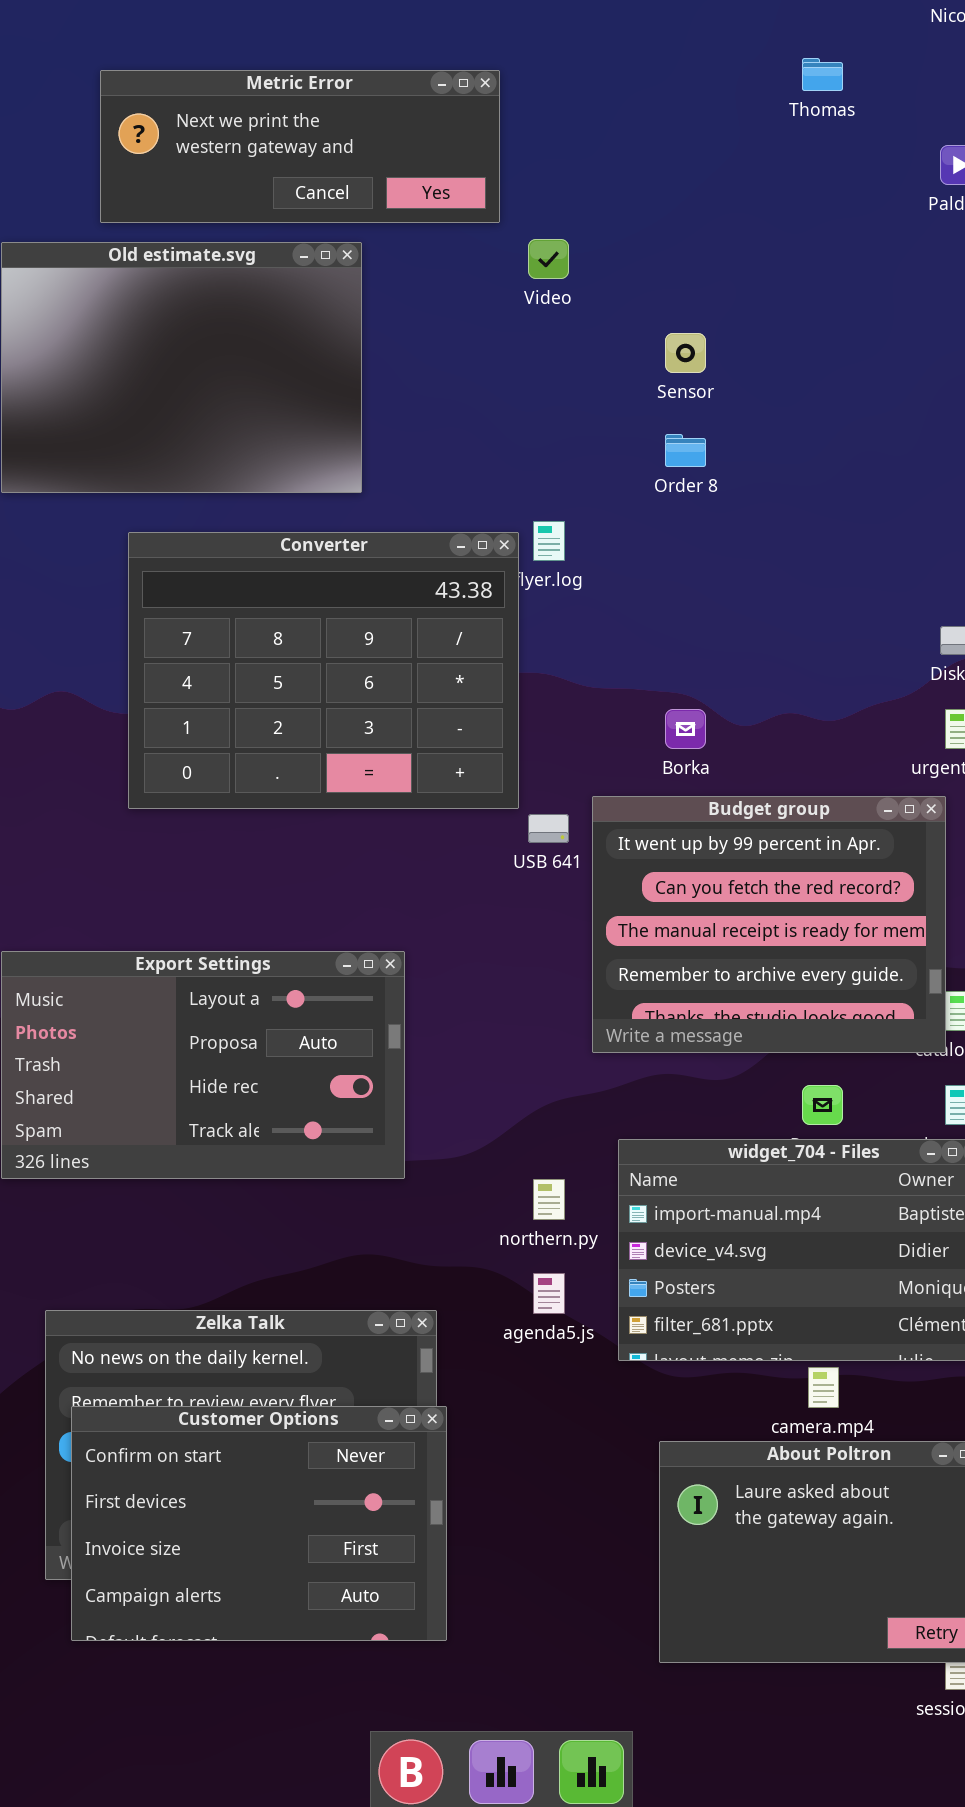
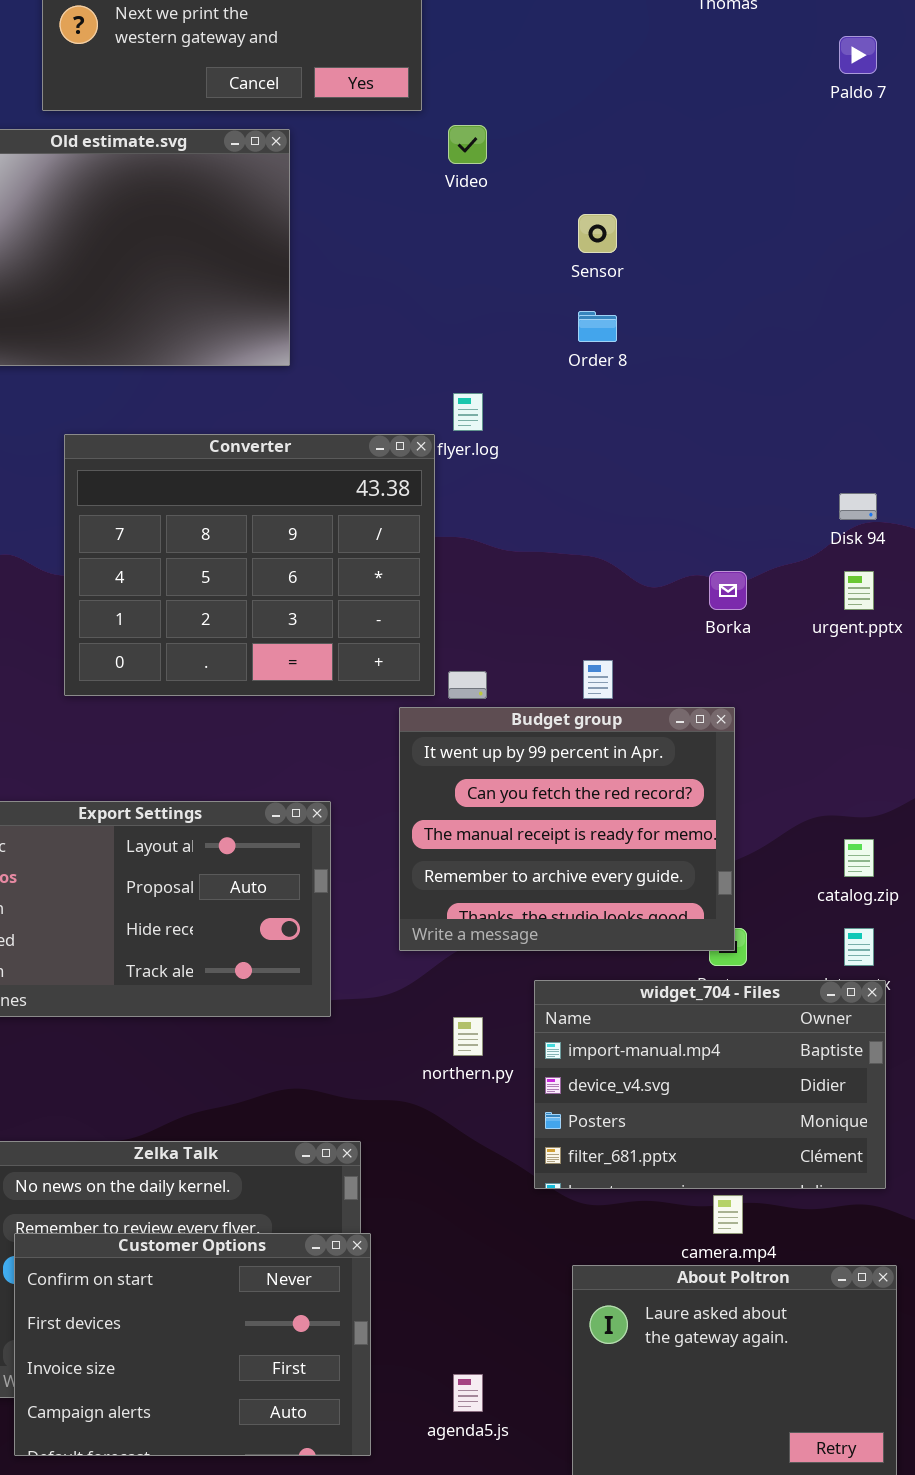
Converter: [128,532,519,809] -> [64,434,435,696], moved
Borka: [665,709,706,749] -> [709,571,747,610], moved
Budget group: [592,796,946,1053] -> [399,707,735,951], moved
agenda5.js: [533,1273,565,1314] -> [453,1374,483,1412], moved

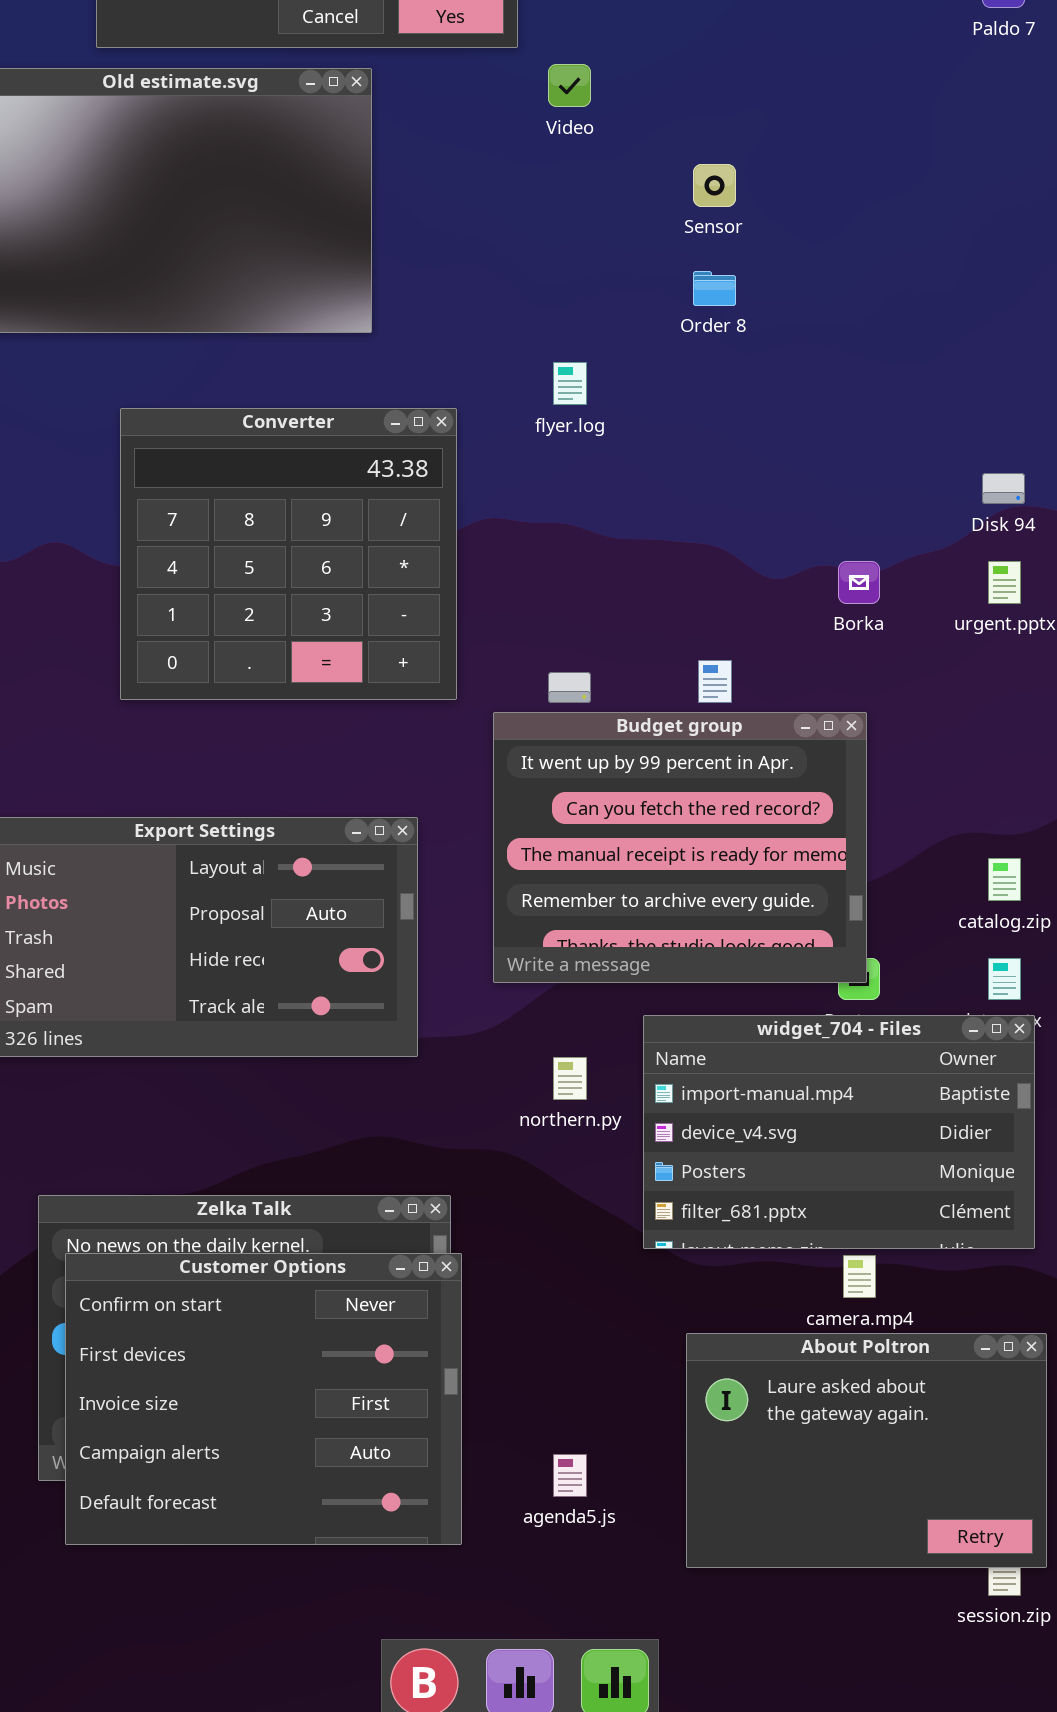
Converter: [64,434,435,696] -> [120,408,457,700], resized
Customer Options: [14,1233,371,1456] -> [65,1253,462,1545], resized

